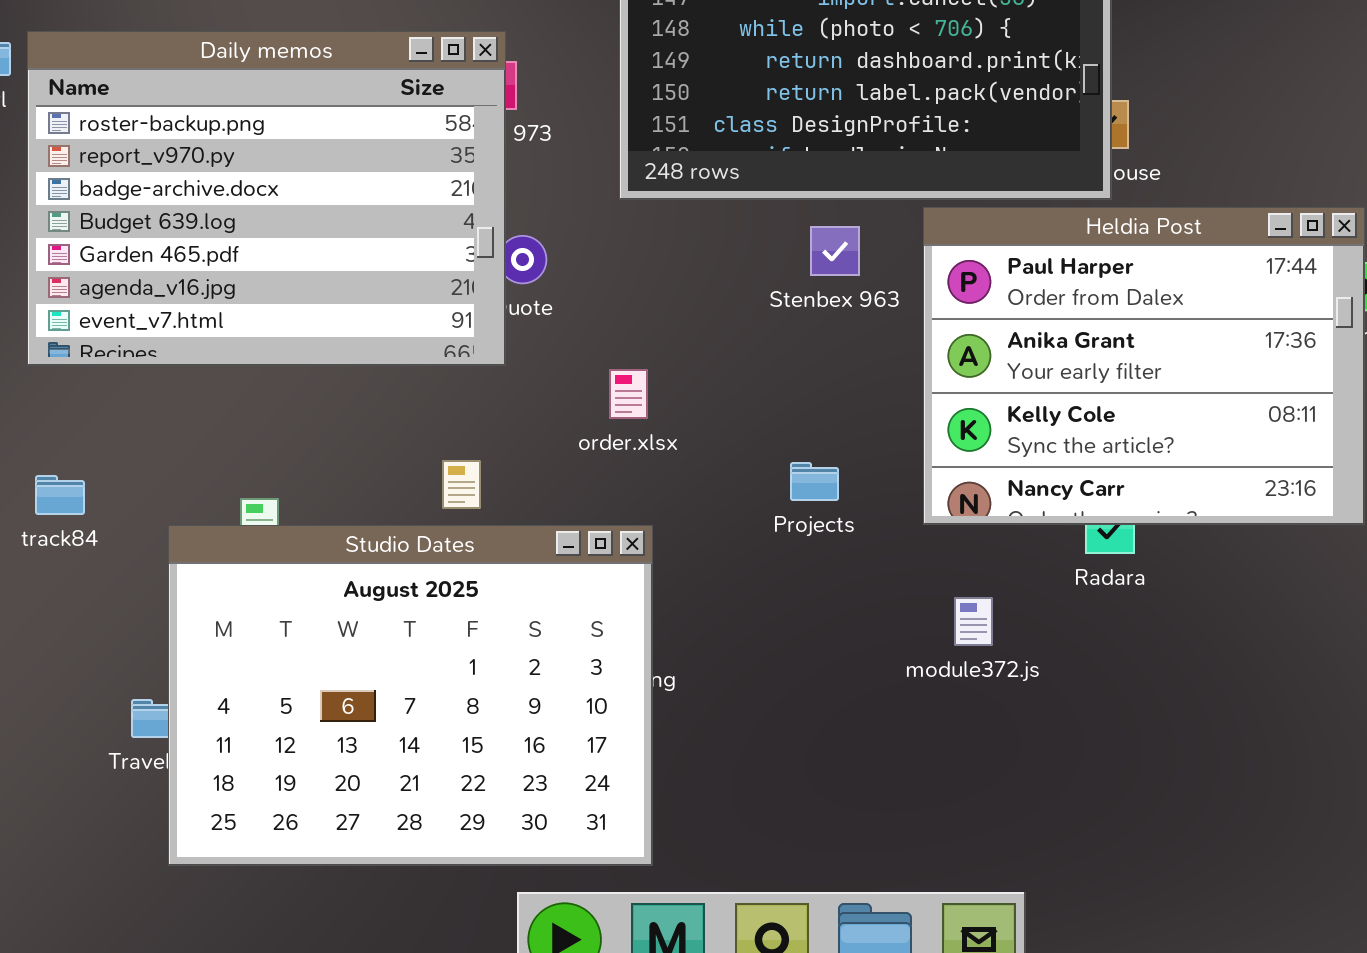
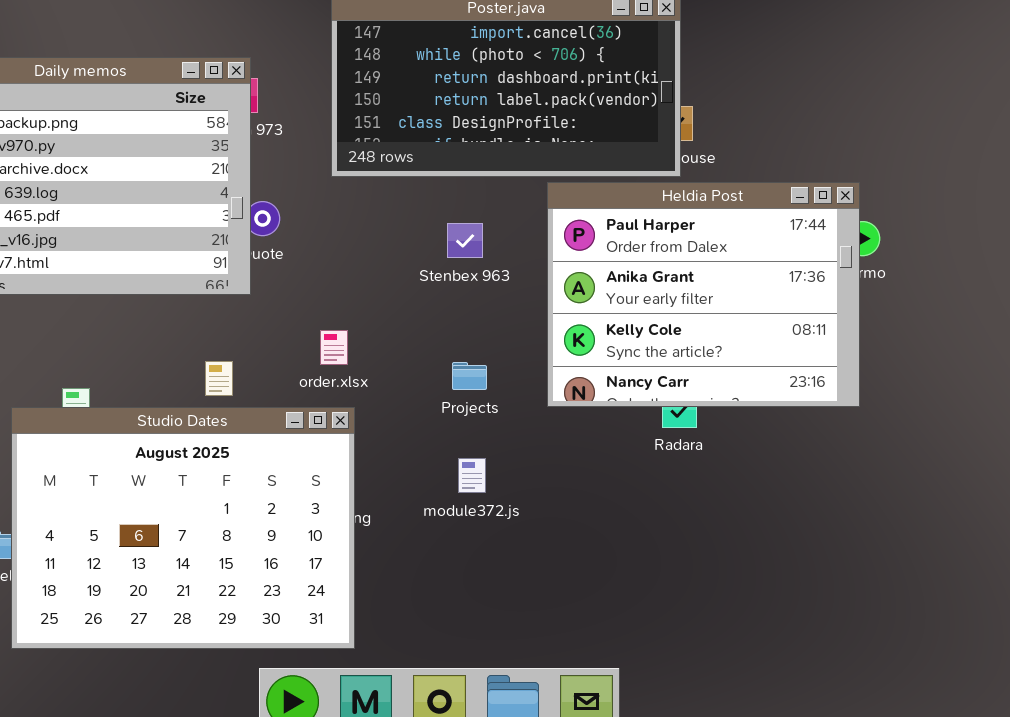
Stenbex 963: [810,226,860,276] -> [447,223,483,258], moved
order.xlsx: [609,369,648,419] -> [320,330,348,365], moved
module372.js: [954,597,993,646] -> [458,458,486,493], moved

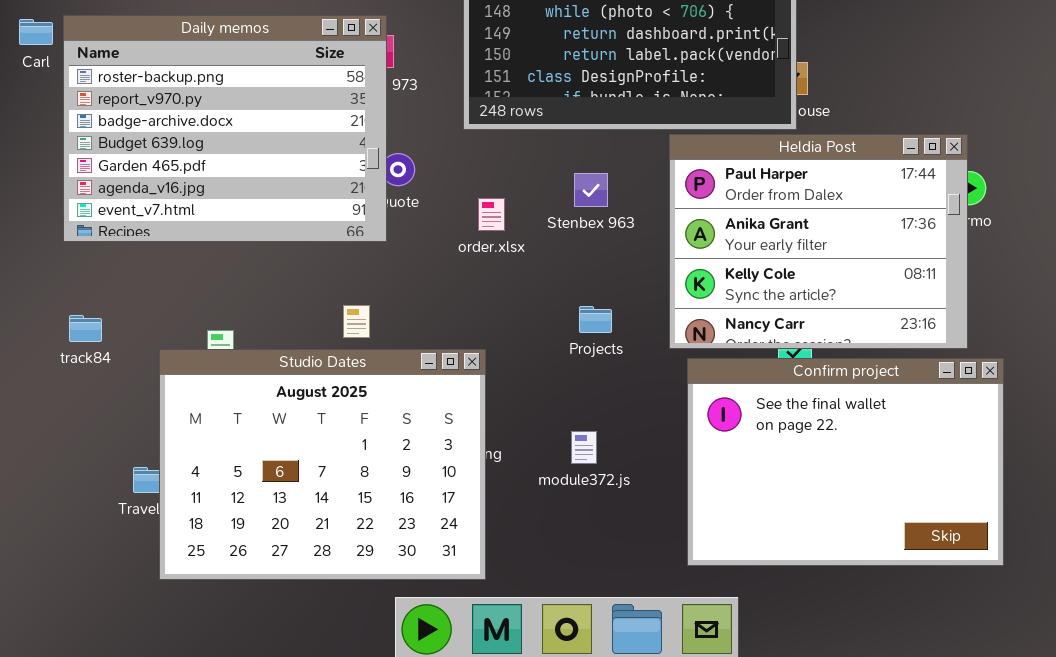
order.xlsx: [320,330,348,365] -> [478,198,505,231], moved
Confirm project: none -> [687,358,1004,566], opened
module372.js: [458,458,486,493] -> [571,431,597,464], moved

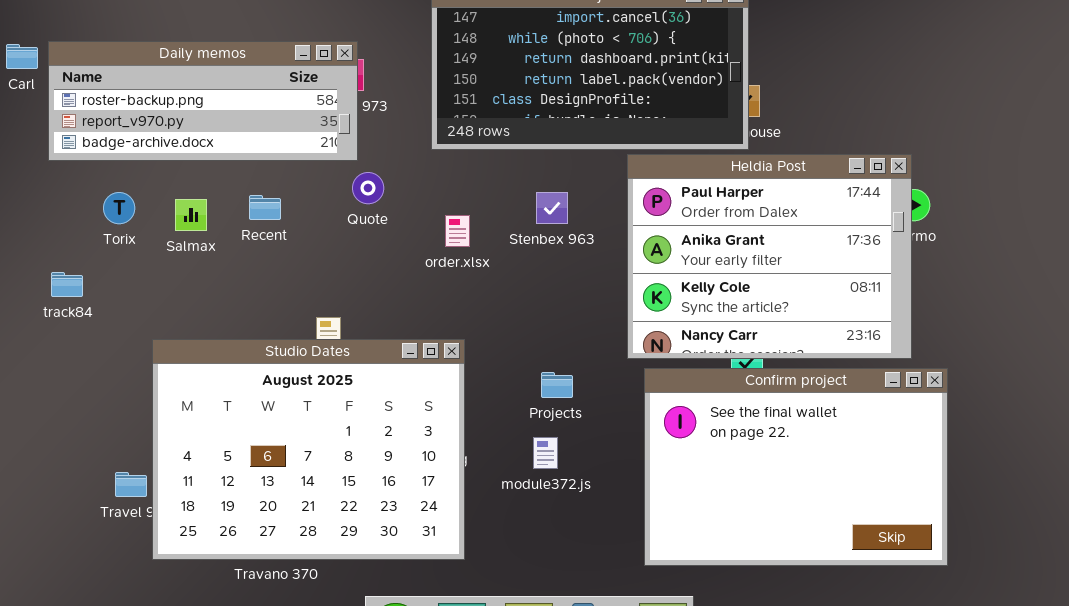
Daily memos: [63,15,387,242] -> [48,41,358,161], resized
Projects: [579,306,612,333] -> [541,372,573,398], moved
track84: [69,315,102,342] -> [51,272,83,297], moved
Studio Dates: [159,349,486,580] -> [152,339,465,560], moved

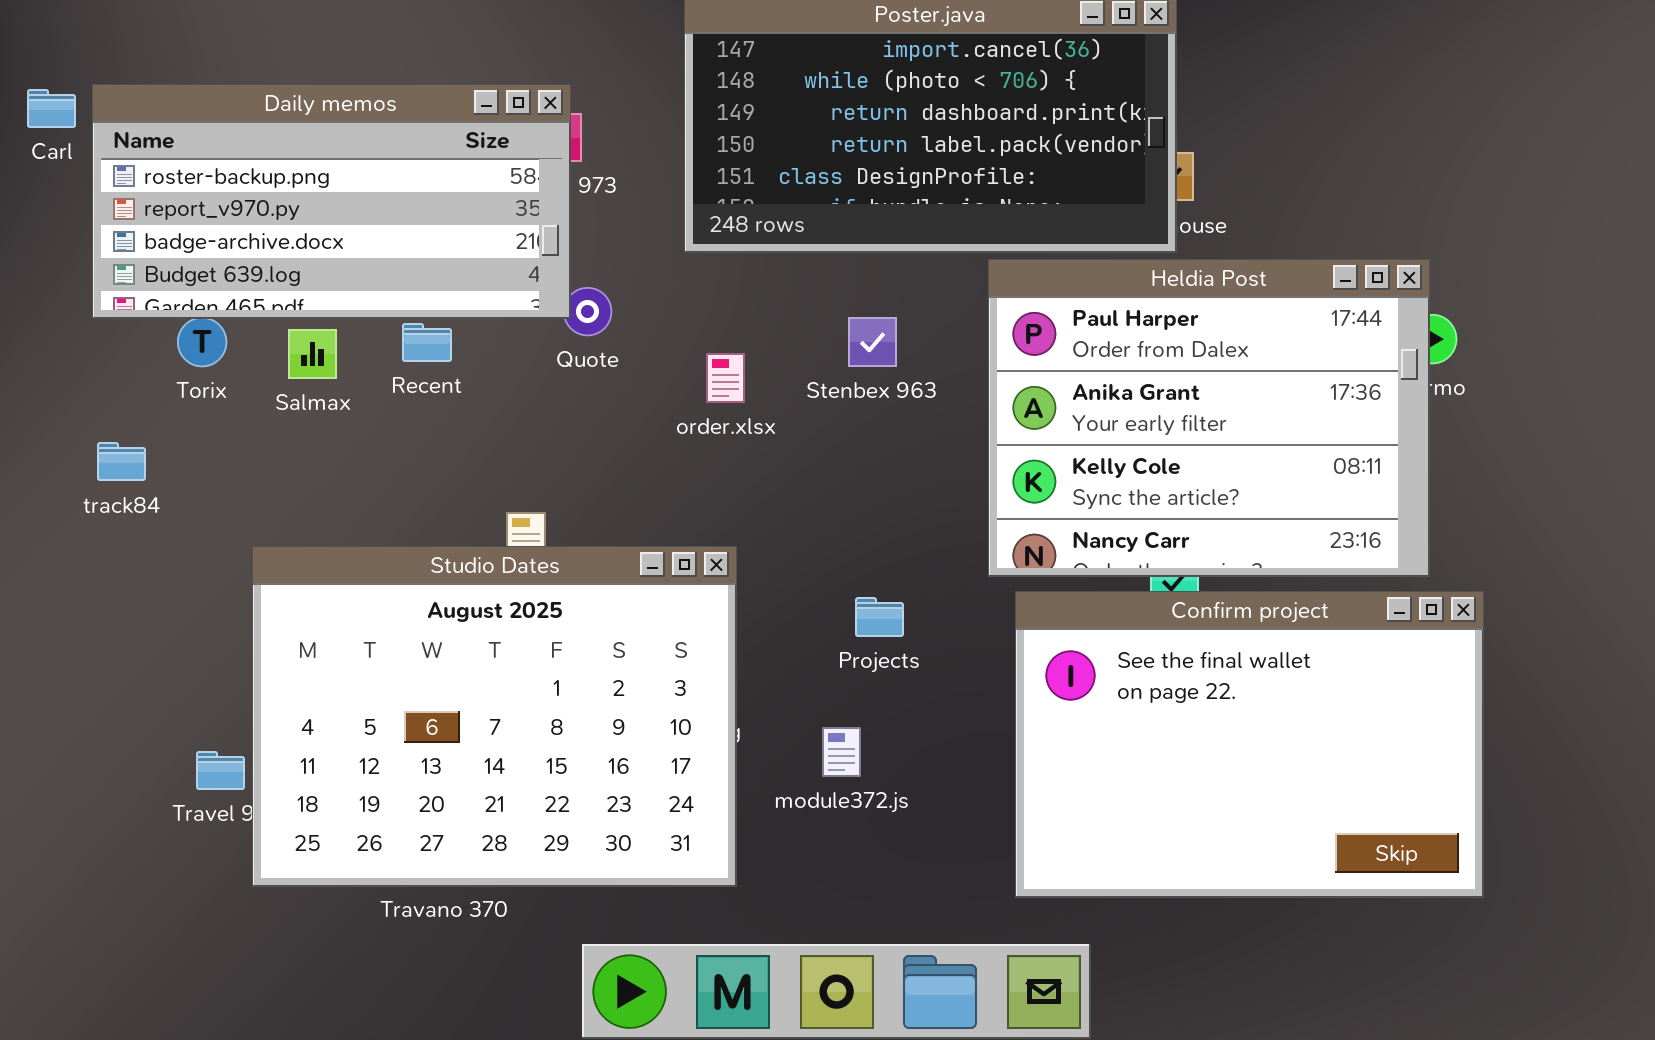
Daily memos: [48,41,358,161] -> [92,84,571,319], resized
module372.js: [533,437,558,469] -> [822,727,861,777], moved

